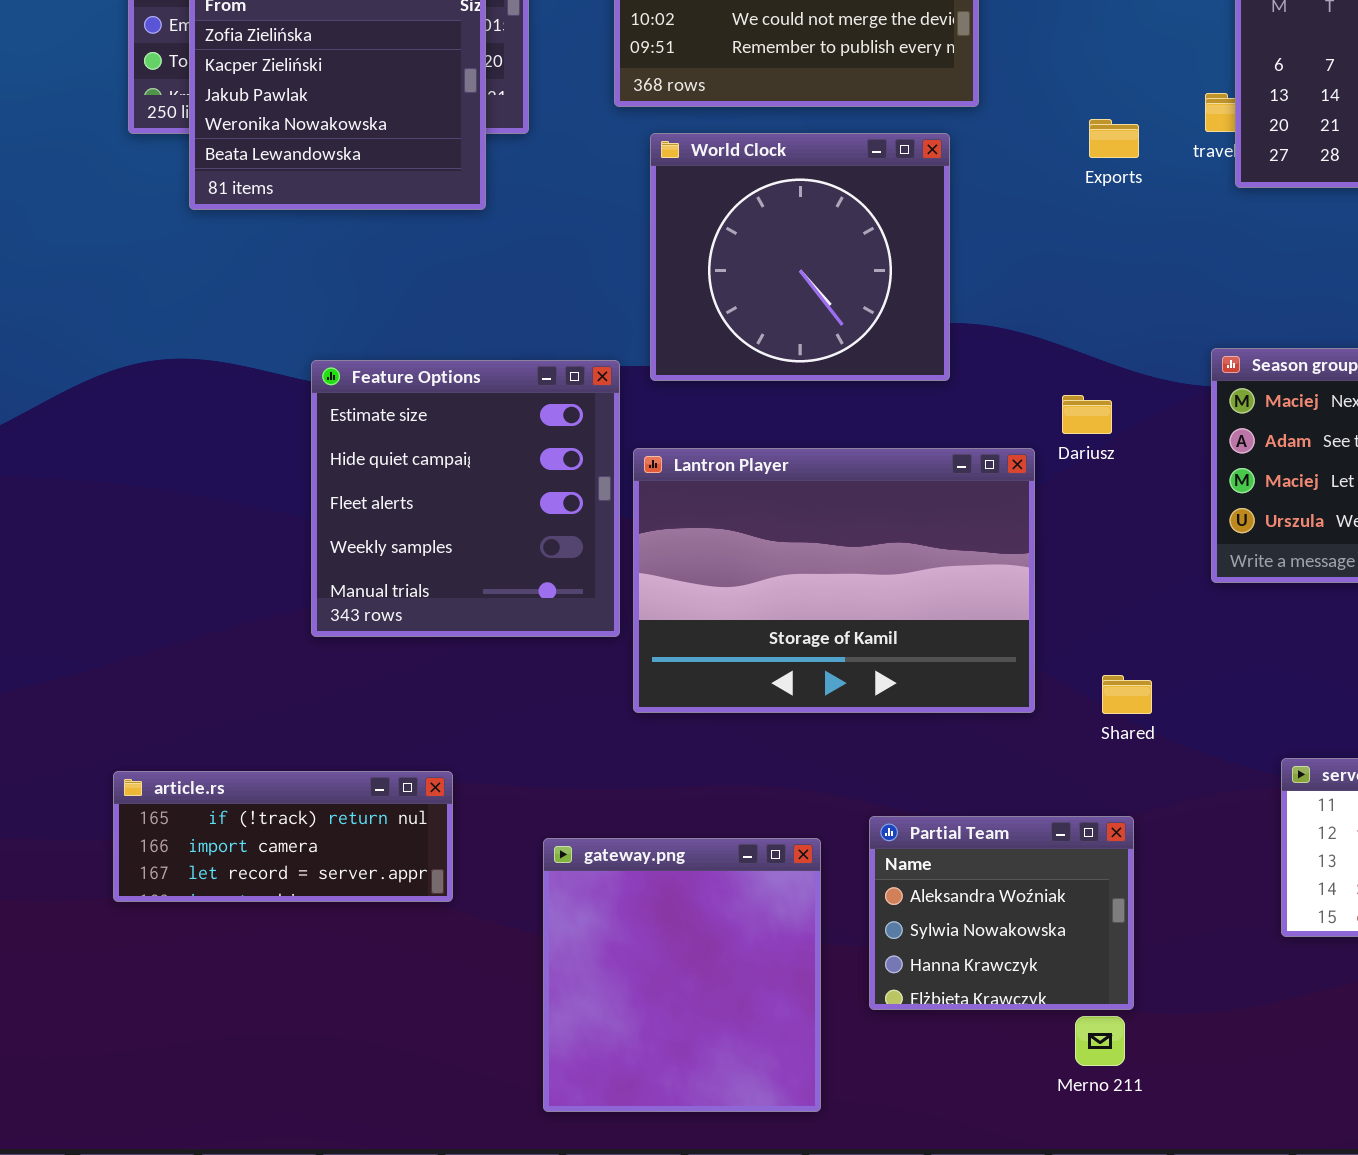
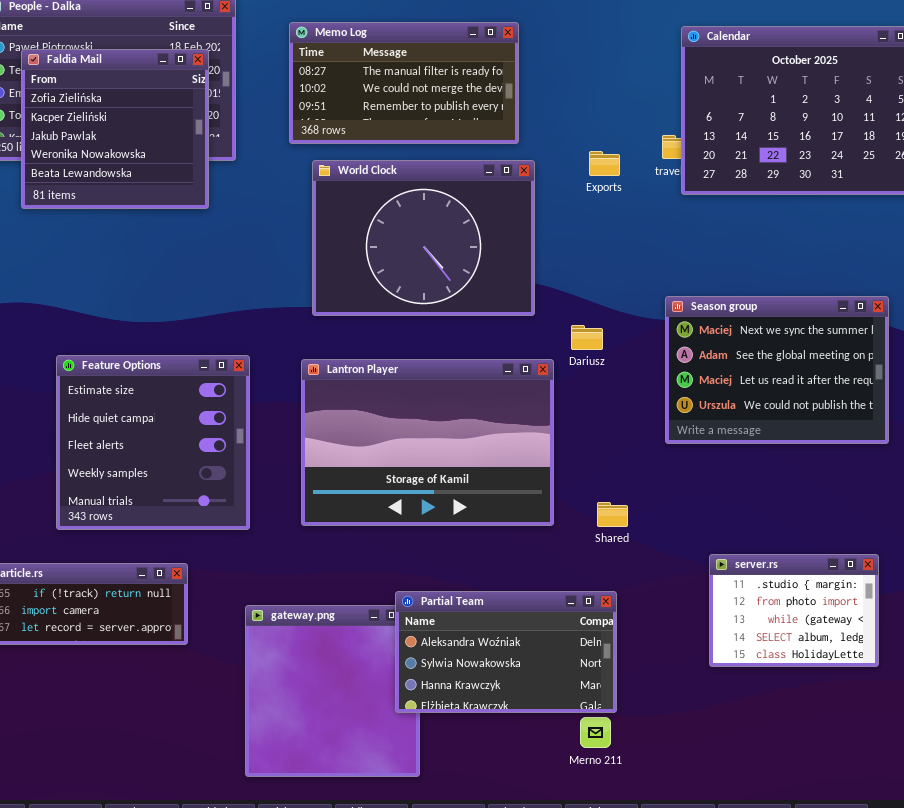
World Clock: [650,133,950,381] -> [312,160,535,316], resized
Feature Options: [311,360,620,637] -> [56,355,250,530], moved
Partial Team: [869,816,1134,1010] -> [395,591,617,713], resized

